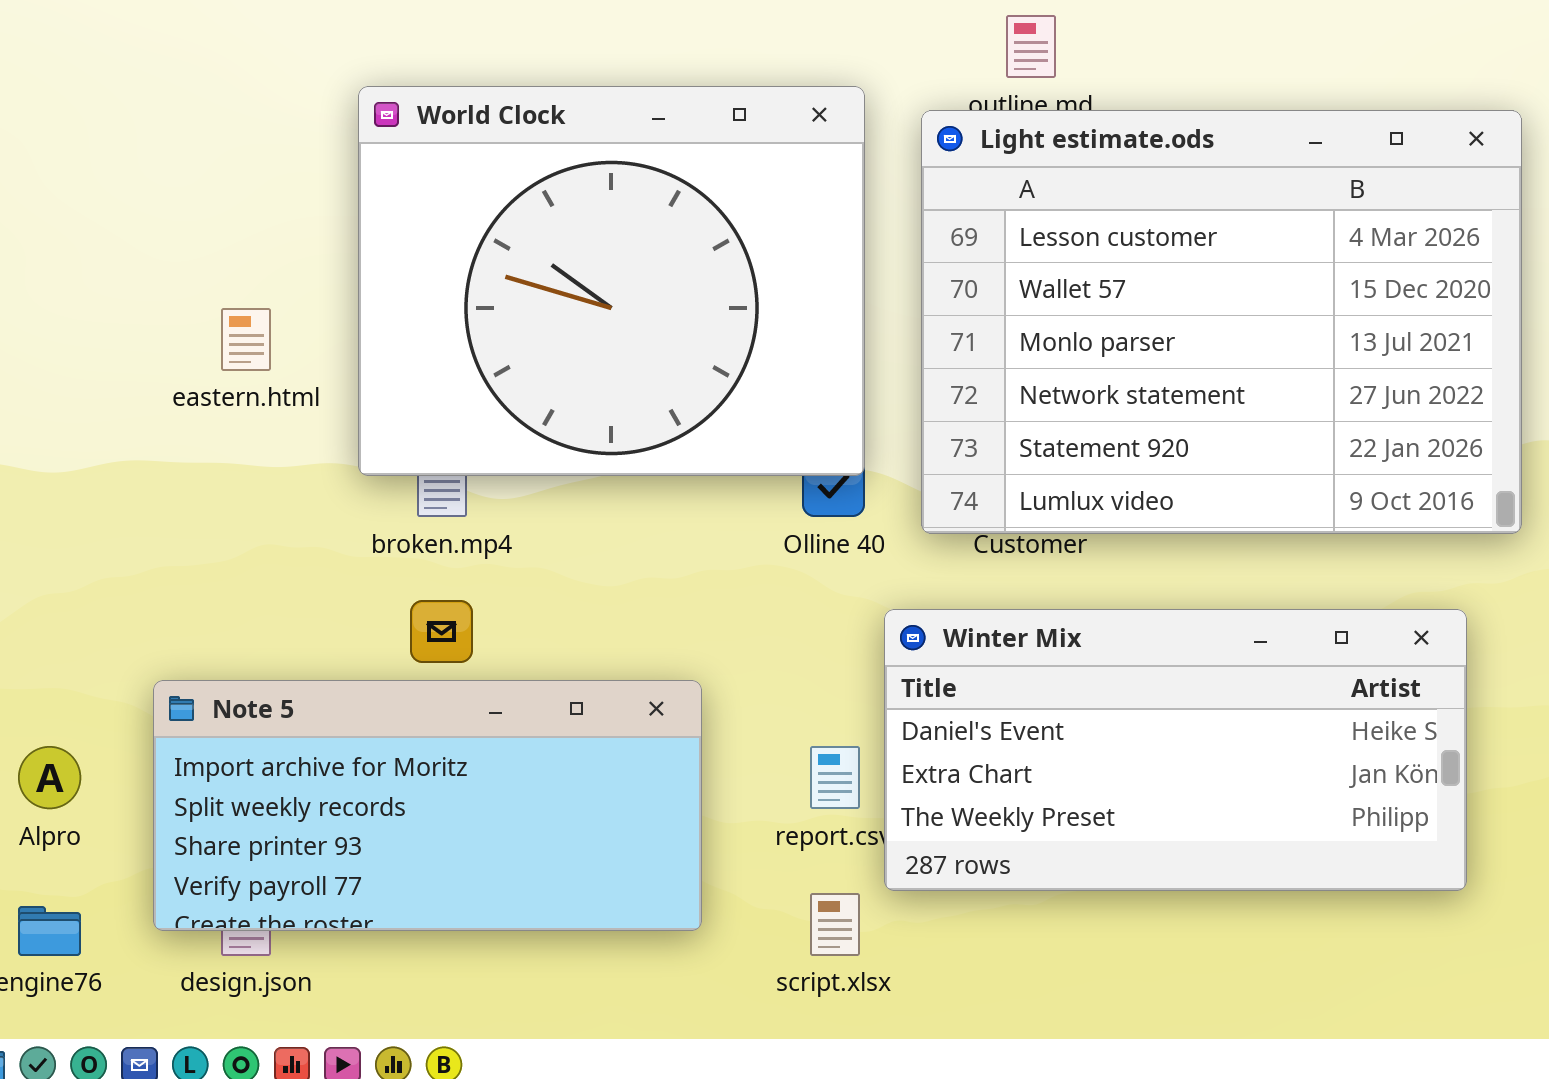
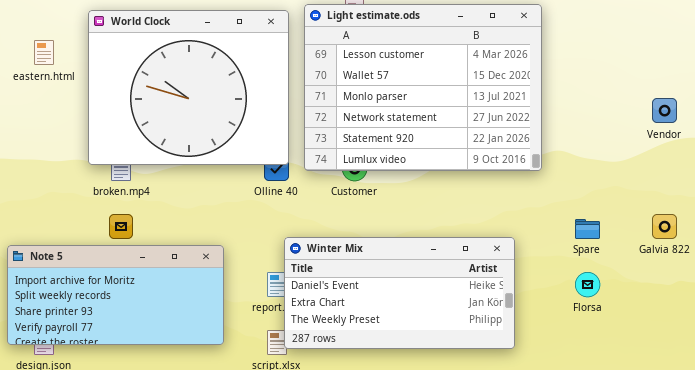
Light estimate.ods: [921,110,1522,534] -> [304,4,542,171], moved
eastern.html: [221,308,271,371] -> [34,40,54,65], moved
Winter Mix: [884,609,1467,891] -> [284,237,515,349], moved

